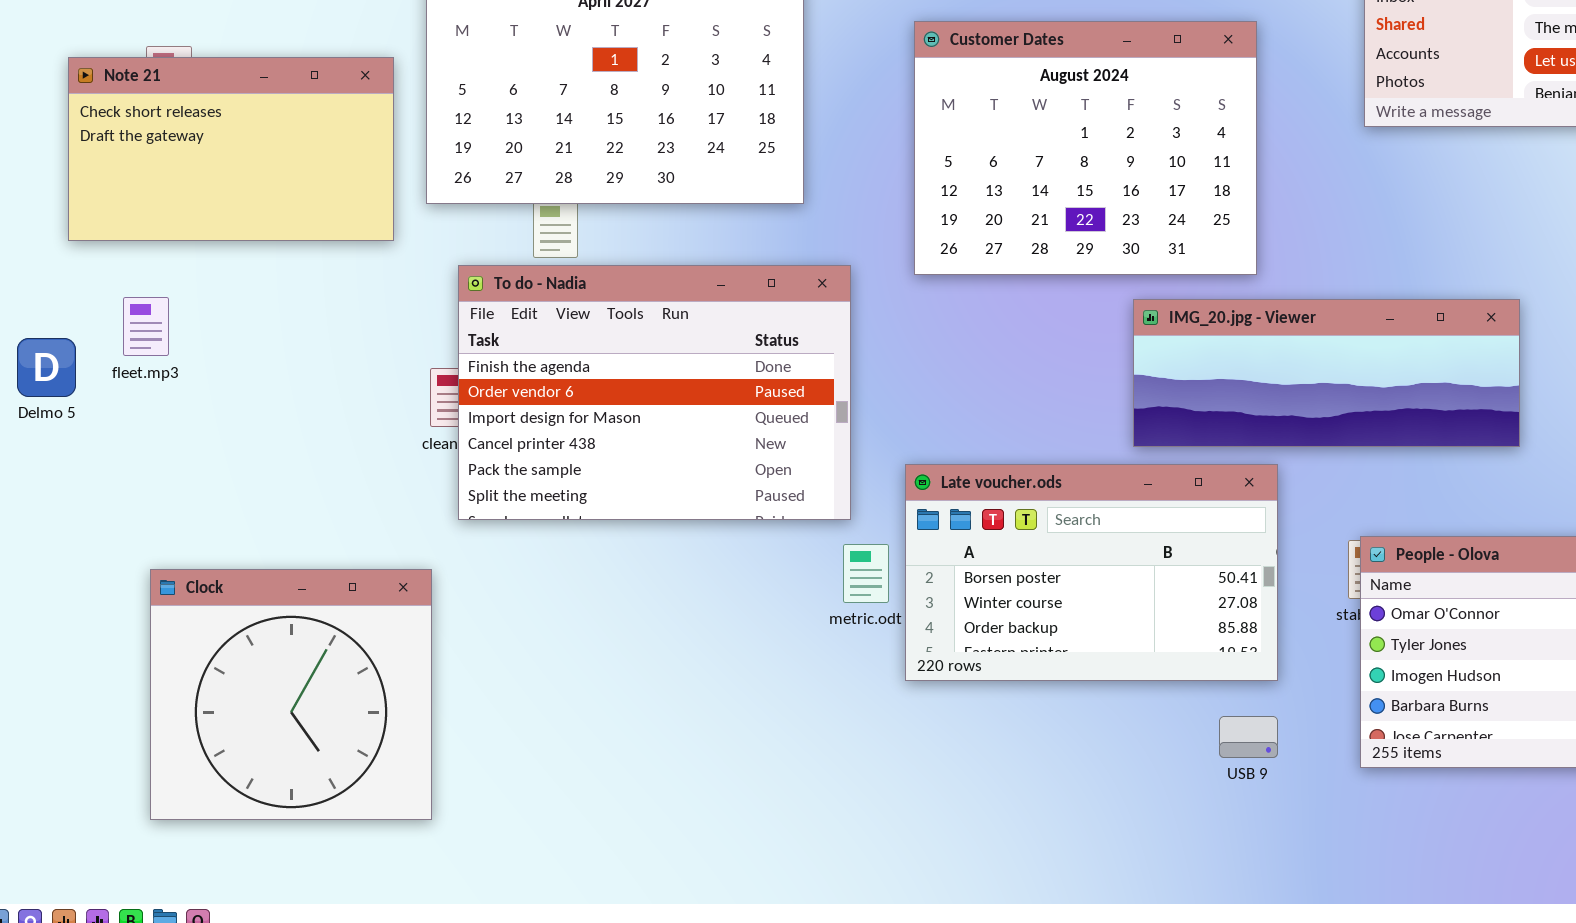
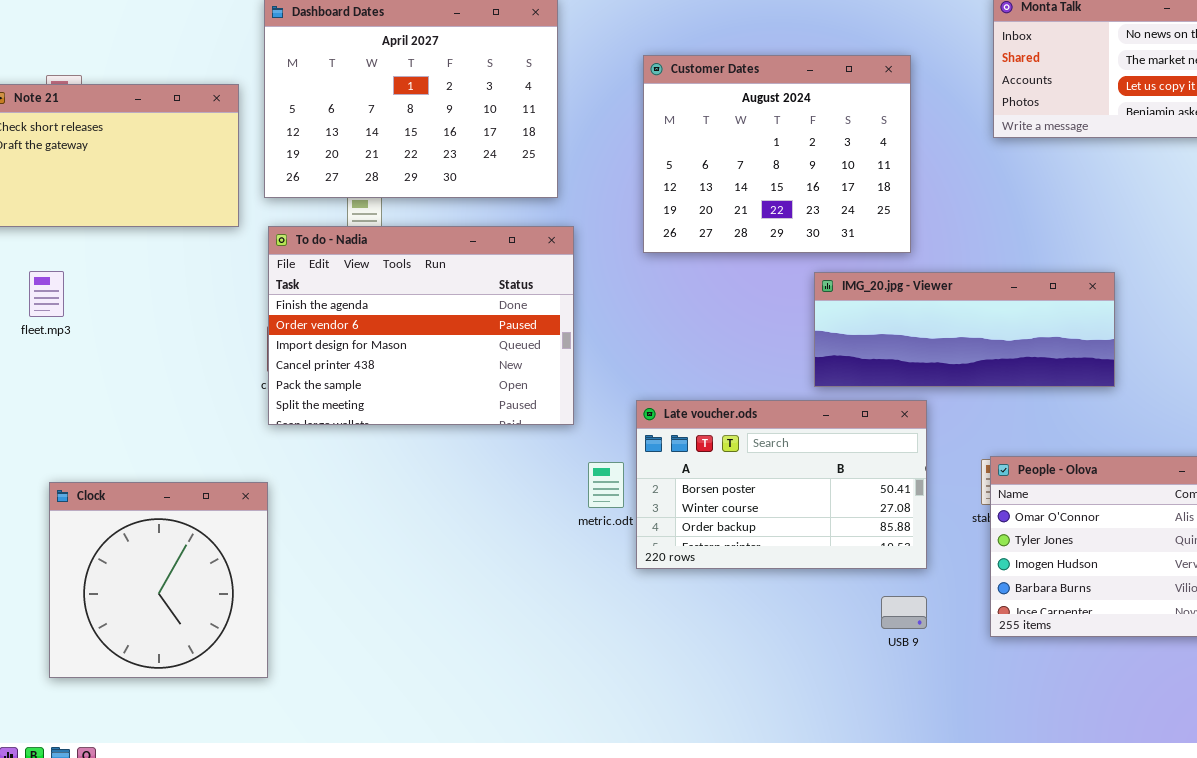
To do - Nadia: [458,265,851,520] -> [268,226,574,425], moved

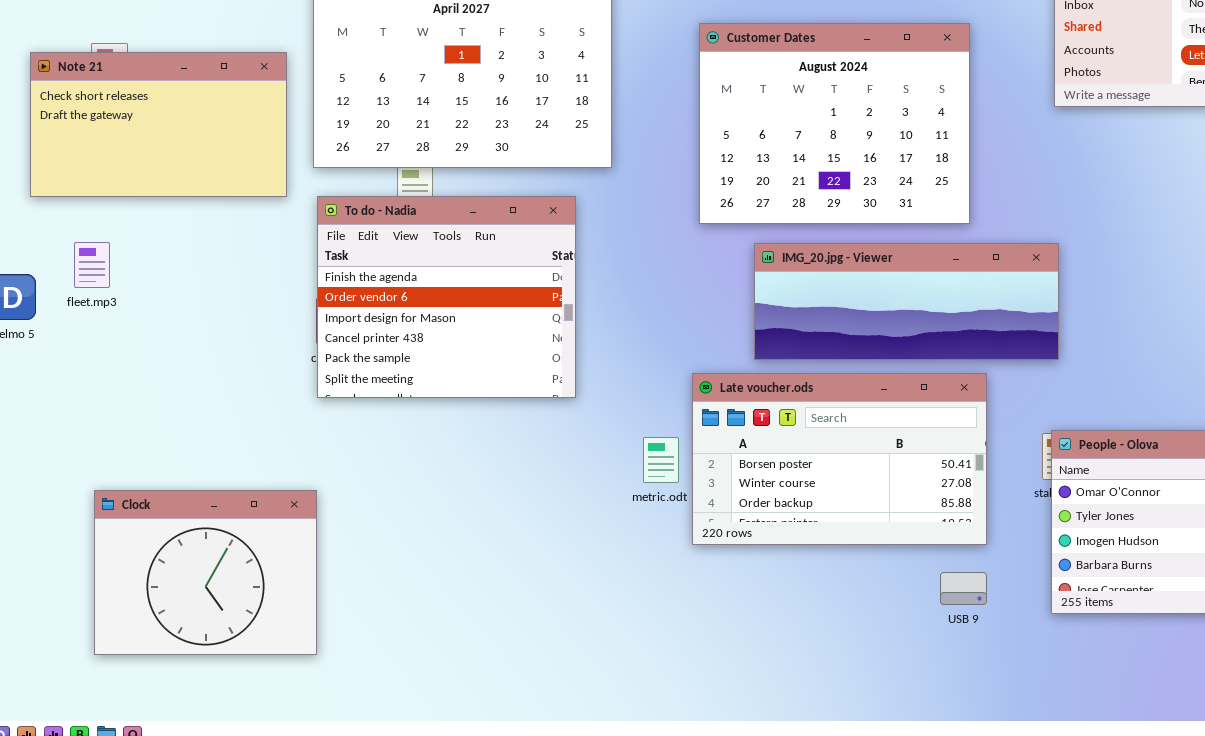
To do - Nadia: [268,226,574,425] -> [317,196,576,398], resized
IMG_20.jpg - Viewer: [814,272,1115,387] -> [754,243,1059,360], moved
Clock: [49,482,268,678] -> [94,490,317,655], resized

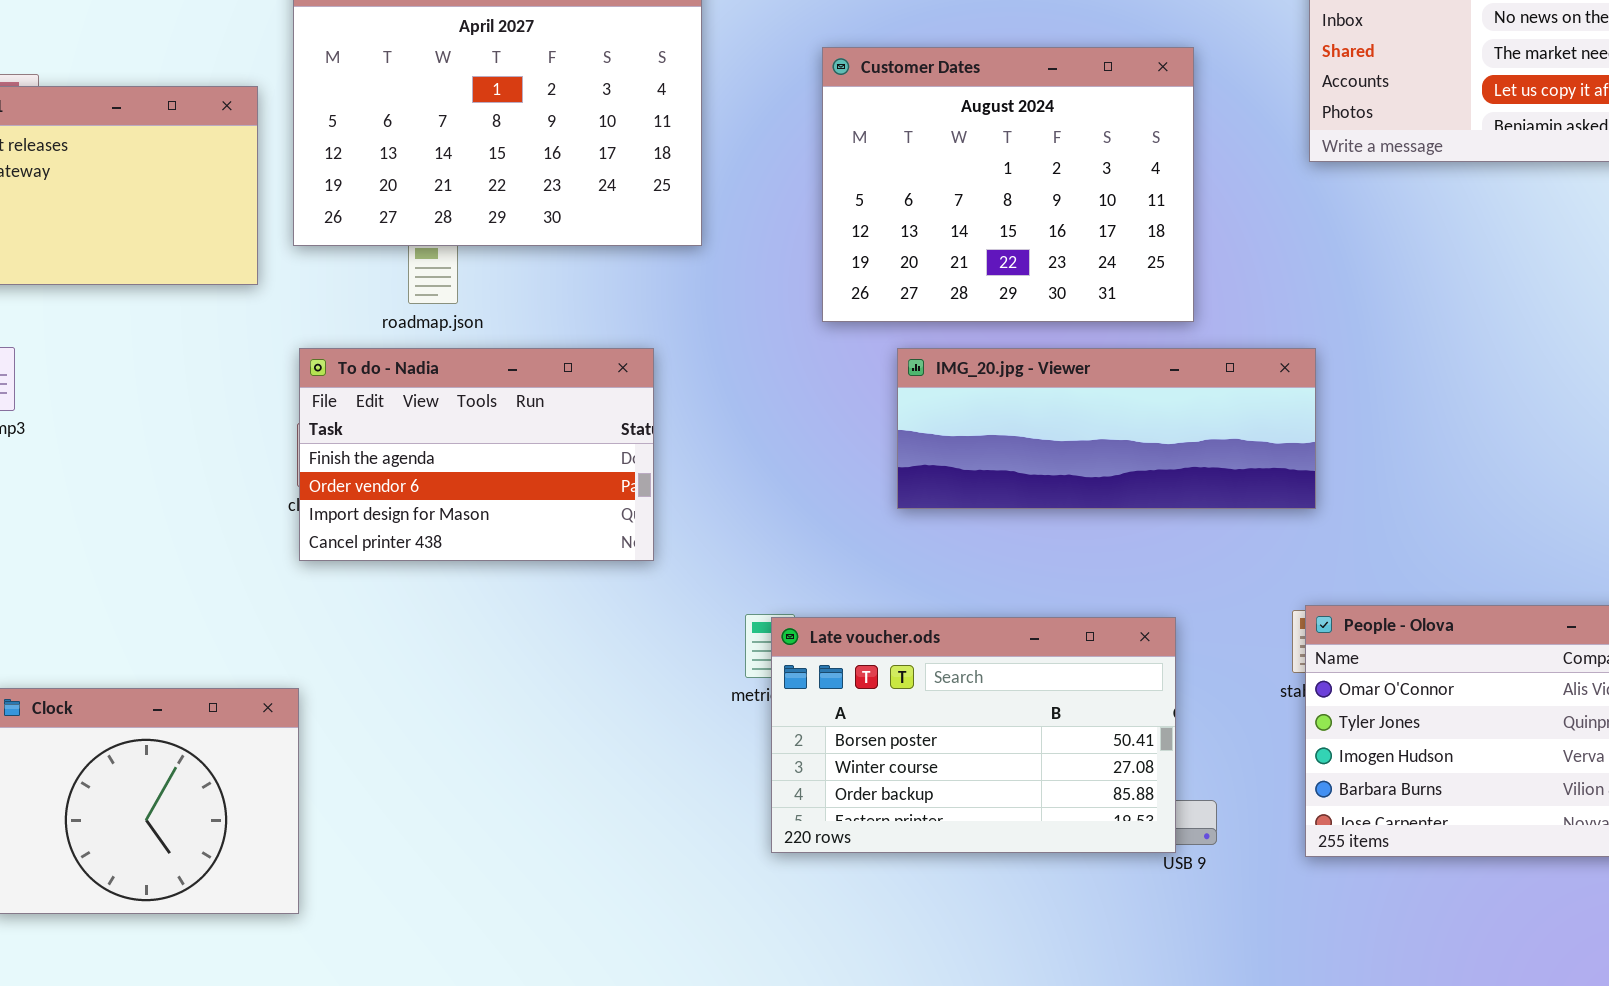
To do - Nadia: [317,196,576,398] -> [299,348,654,561], resized
Late voucher.ods: [692,373,987,545] -> [771,617,1176,853], moved

